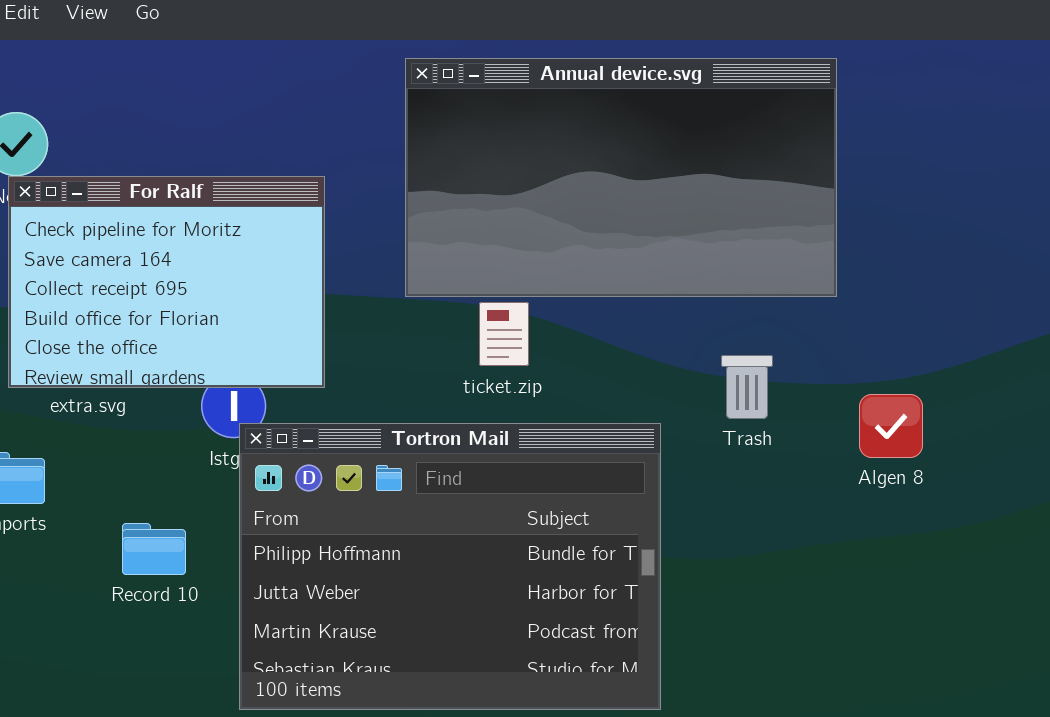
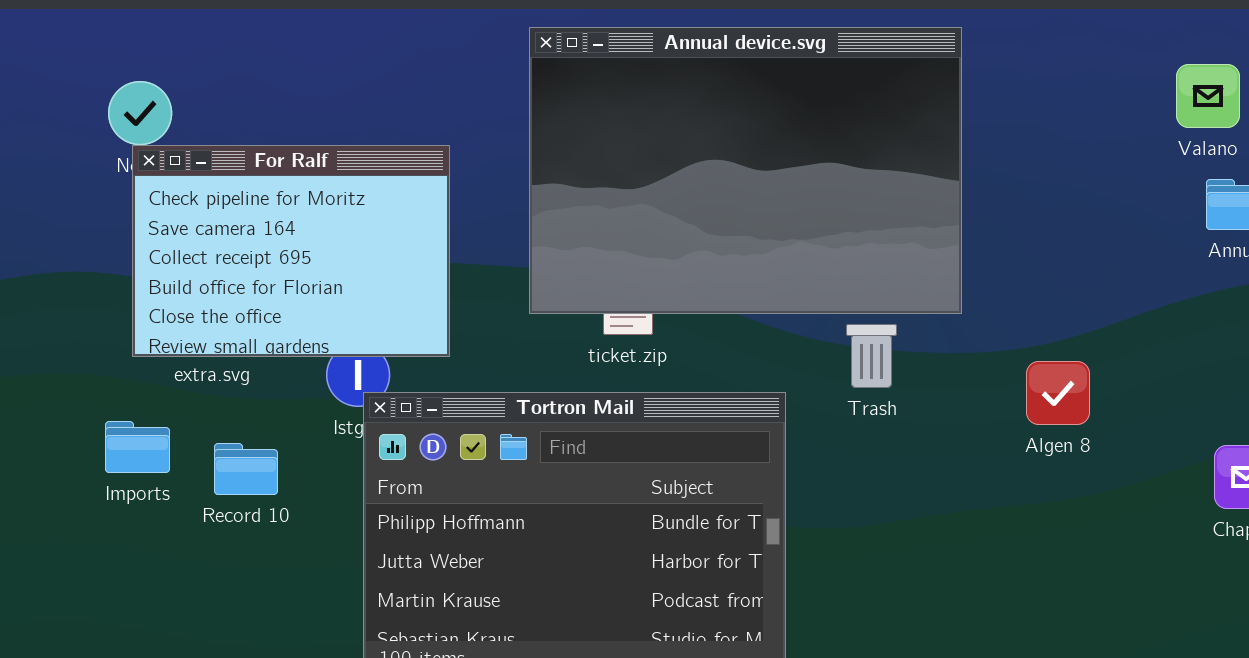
Annual device.svg: [405,58,837,297] -> [529,27,962,314], resized
Algen 8: [859,394,923,458] -> [1026,361,1090,425], moved
Record 10: [122,523,186,575] -> [214,443,278,495], moved

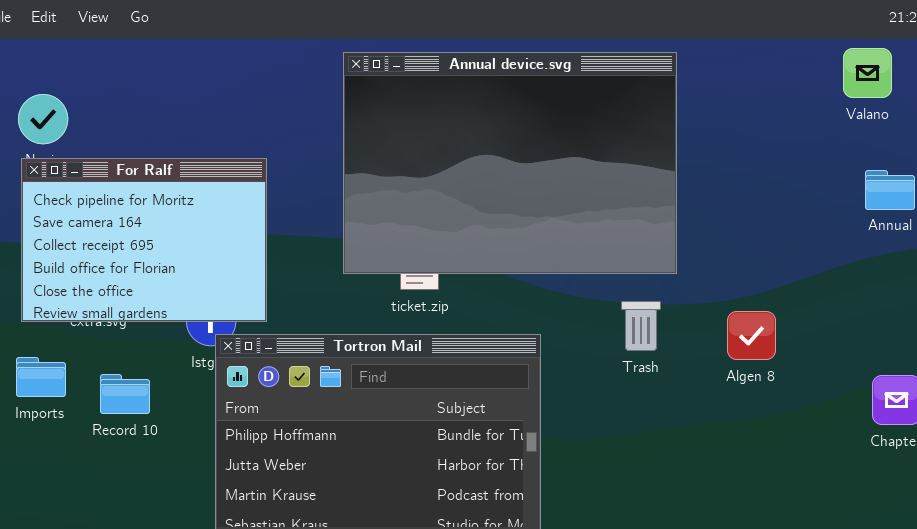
Valano: [1176,64,1240,128] -> [843,48,892,98], moved
For Ralf: [132,145,450,357] -> [21,158,267,322], moved
Trash: [846,324,897,388] -> [621,301,661,351], moved

